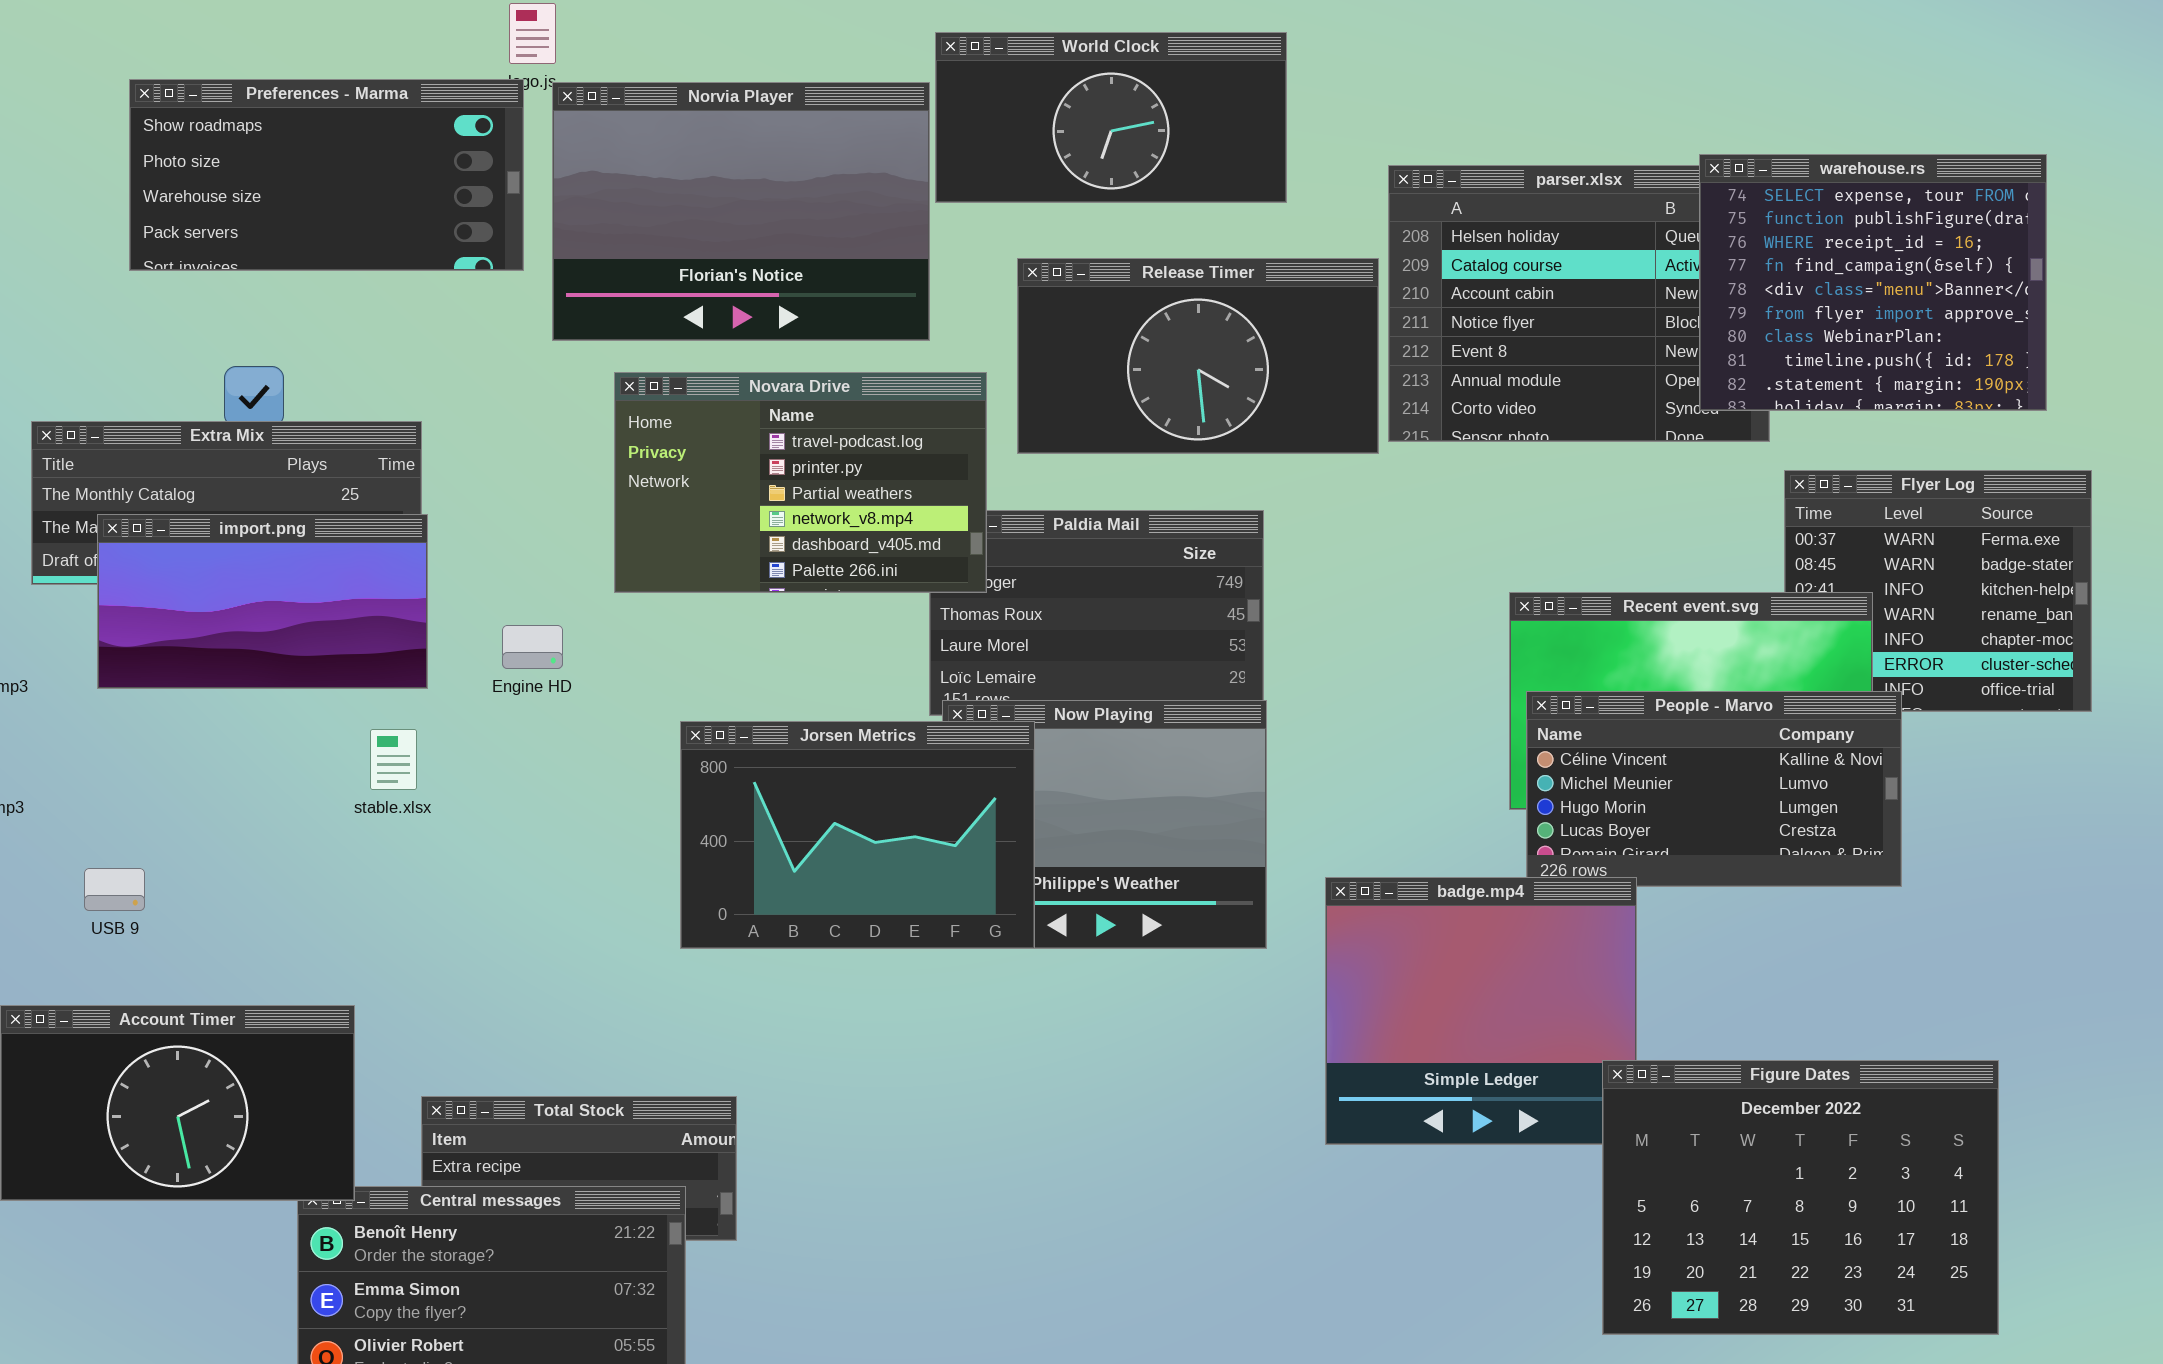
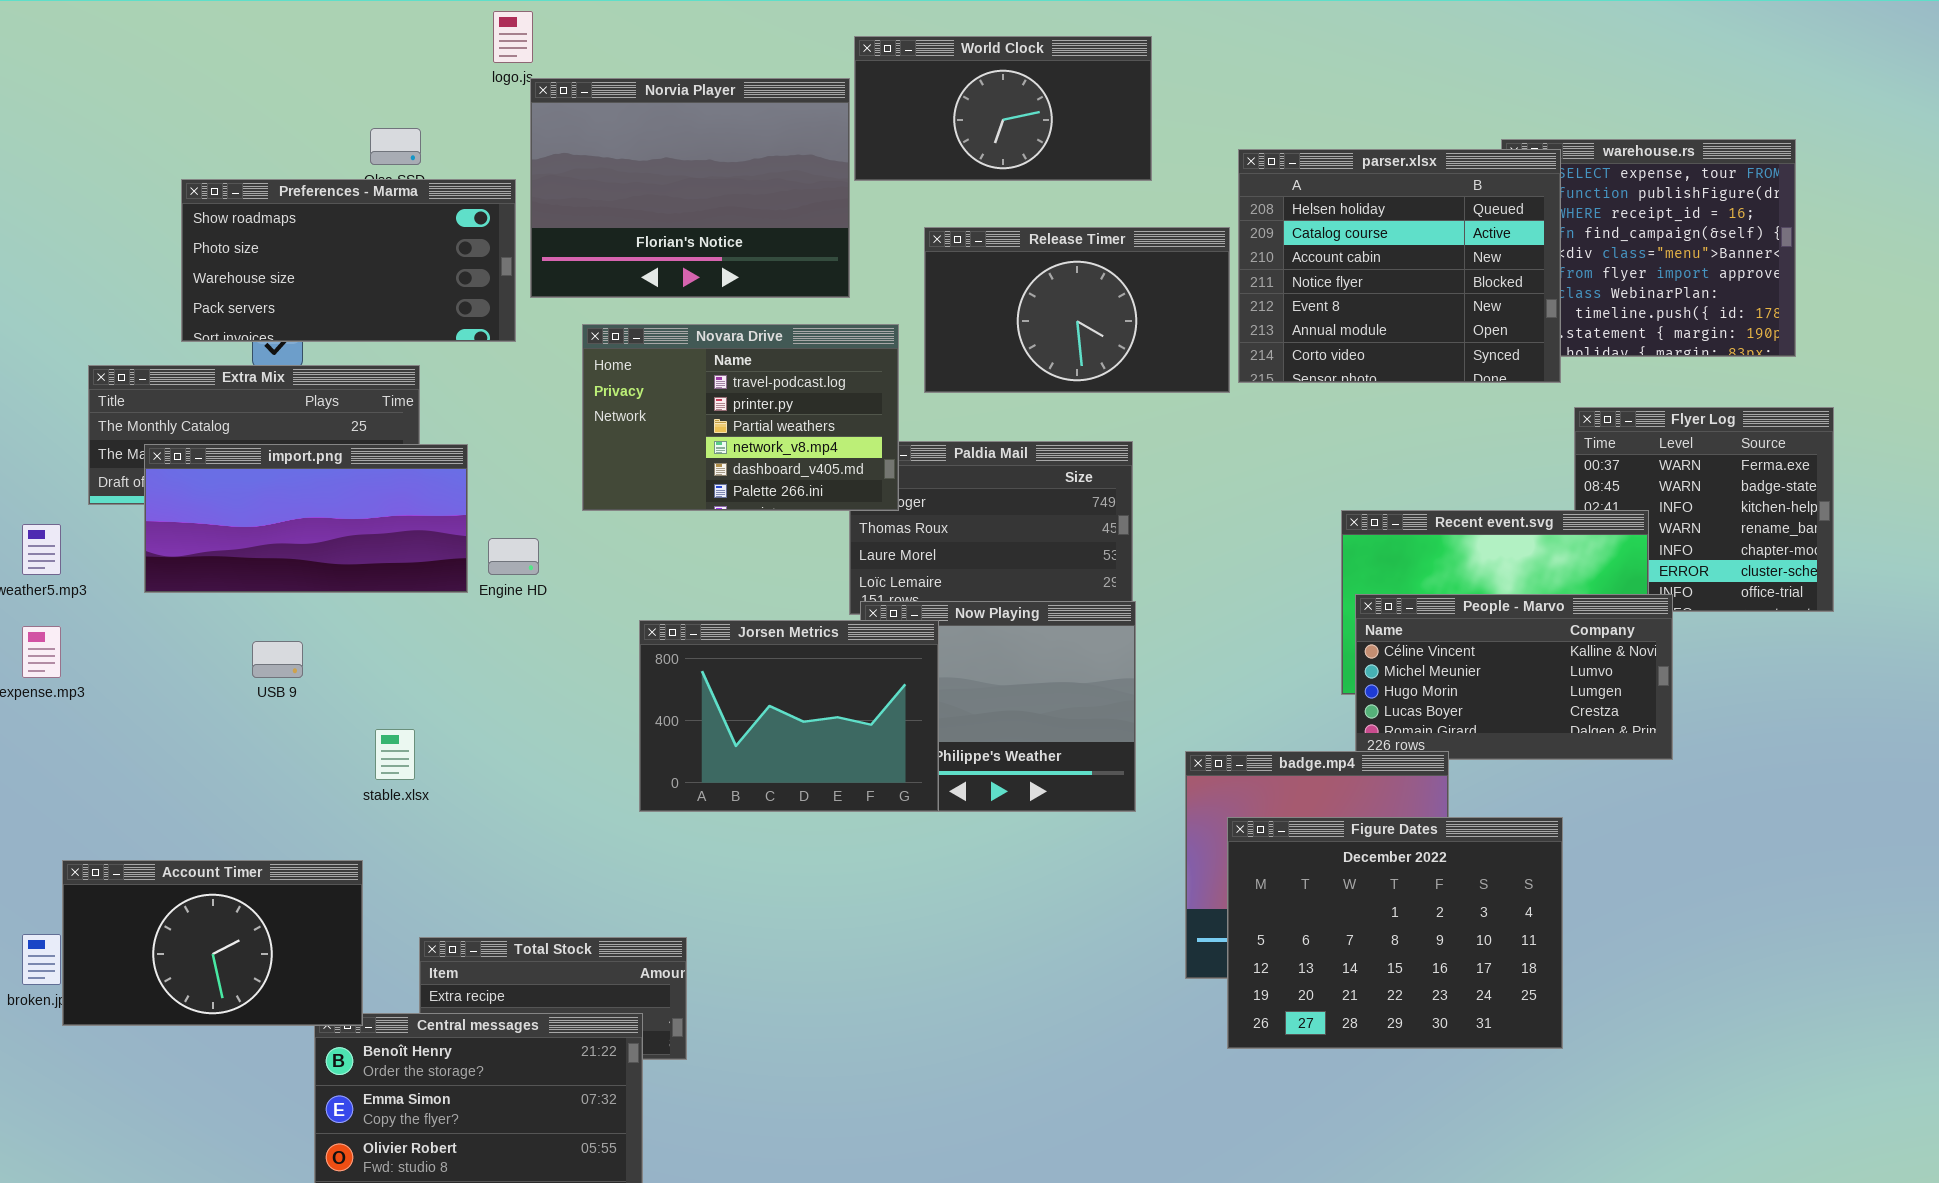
Preferences - Marma: [129,79,524,271] -> [181,179,516,342], moved
parser.xlsx: [1388,165,1770,442] -> [1238,149,1561,383], raised
import.png: [97,514,428,689] -> [144,444,468,593], resized
stable.xlsx: [370,729,417,790] -> [375,729,415,780], moved
USB 9: [84,868,145,911] -> [252,641,303,678], moved
Figure Dates: [1602,1060,1999,1335] -> [1227,817,1563,1049], moved

